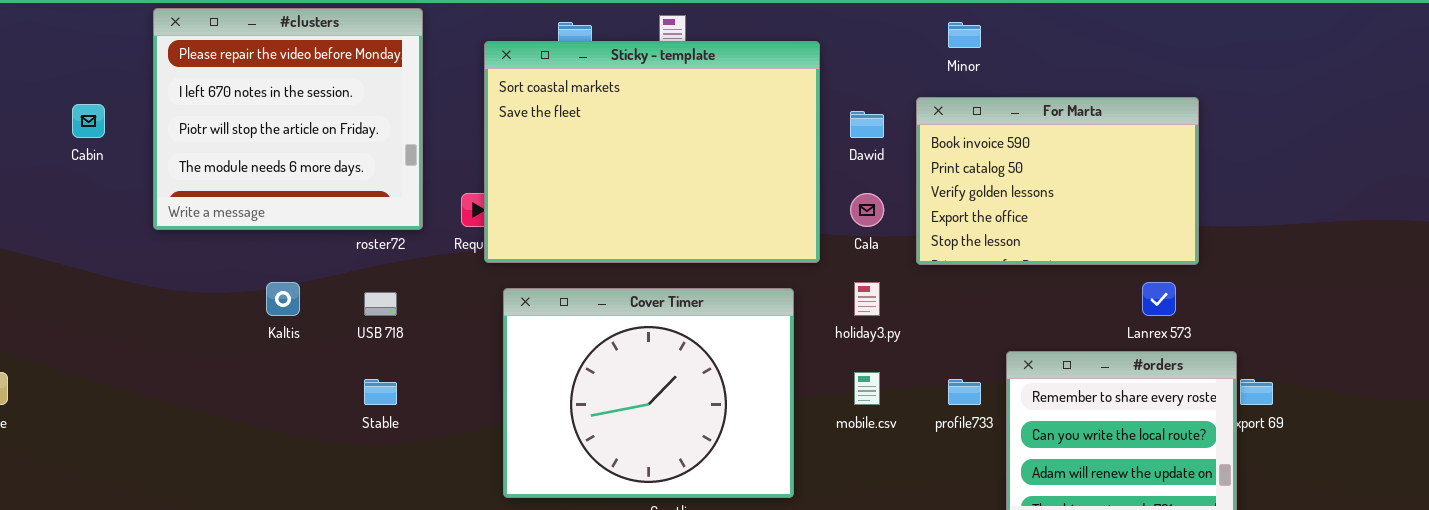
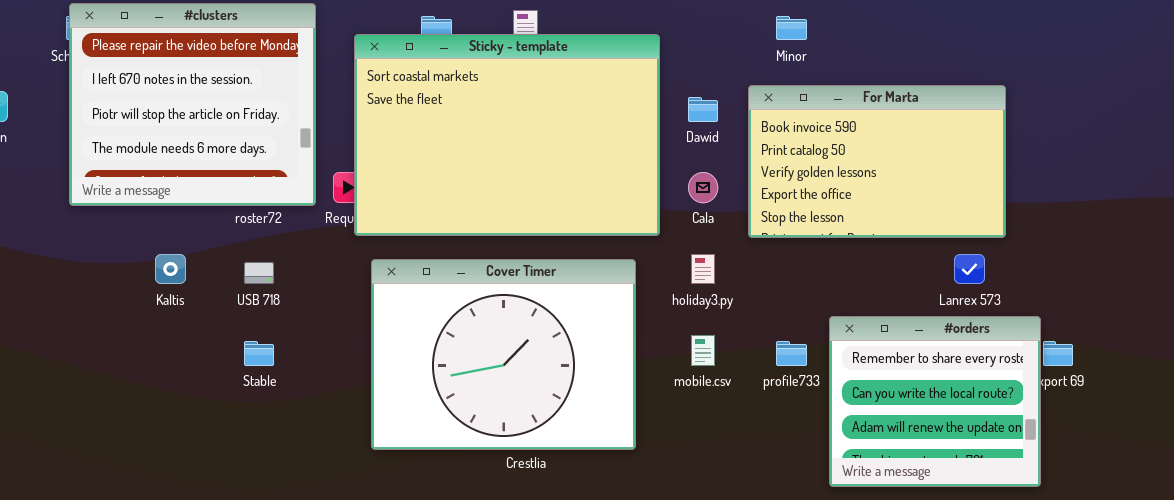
#clusters: [153,8,423,230] -> [69,3,316,206], moved

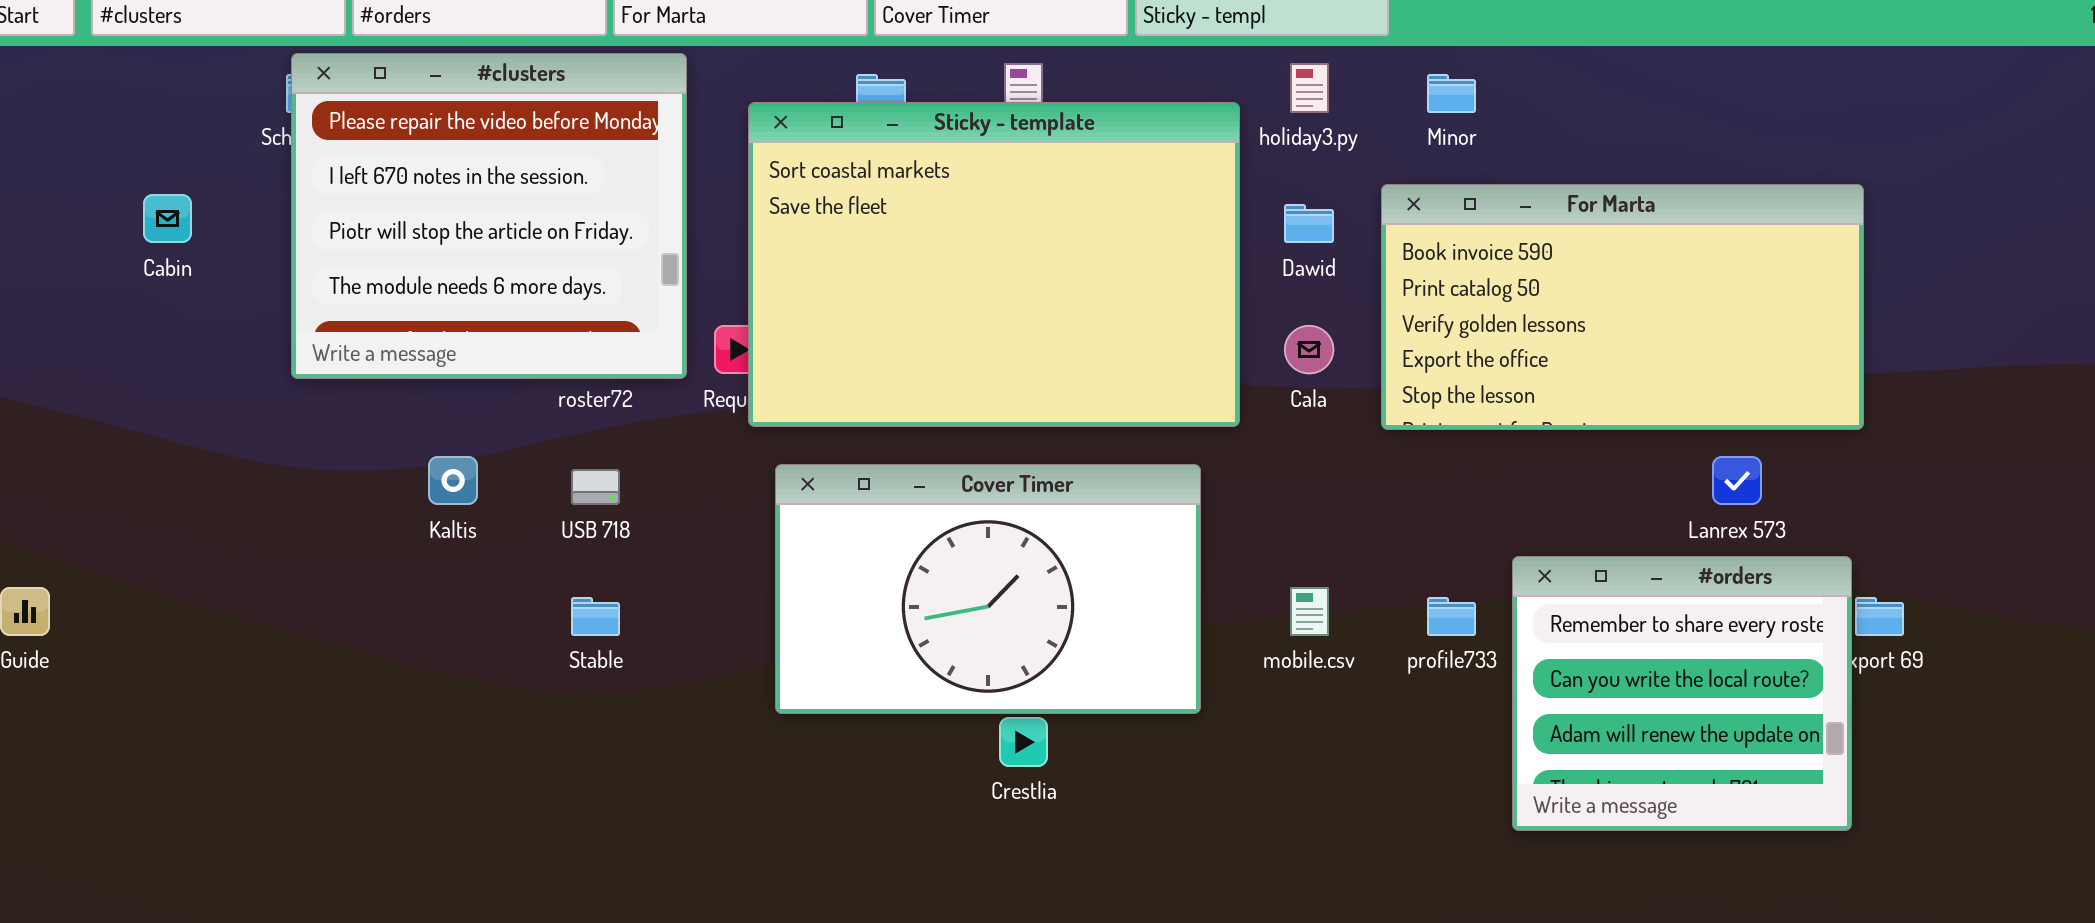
For Marta: [748,85,1006,238] -> [1381,184,1864,430], resized
holiday3.py: [691,254,715,284] -> [1290,63,1329,113], moved
Cover Timer: [371,259,636,450] -> [775,464,1201,714], resized

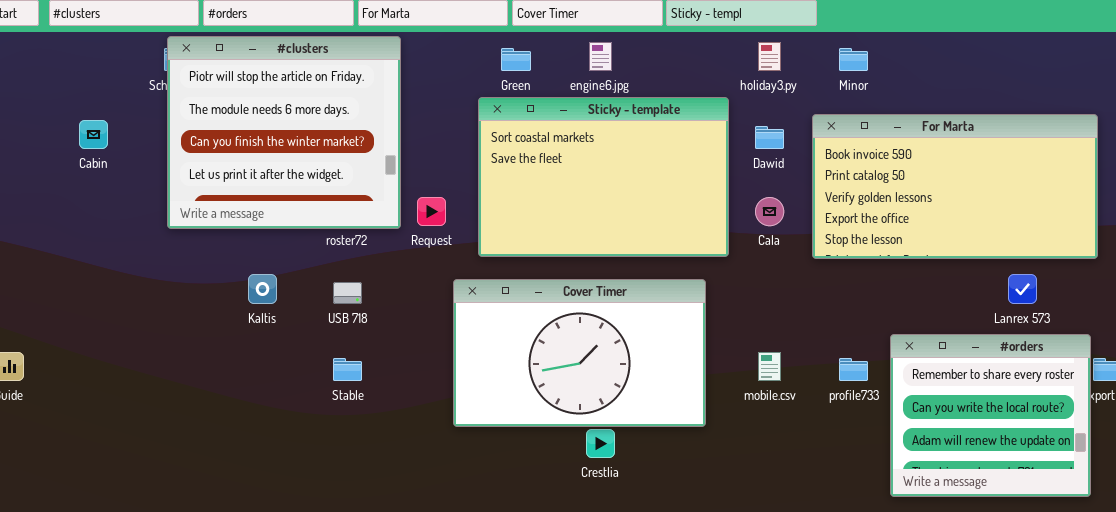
#clusters: [291,53,687,379] -> [167,36,401,229], scrolled down 2 rows
Sticky - template: [748,102,1240,427] -> [478,97,729,257], resized

